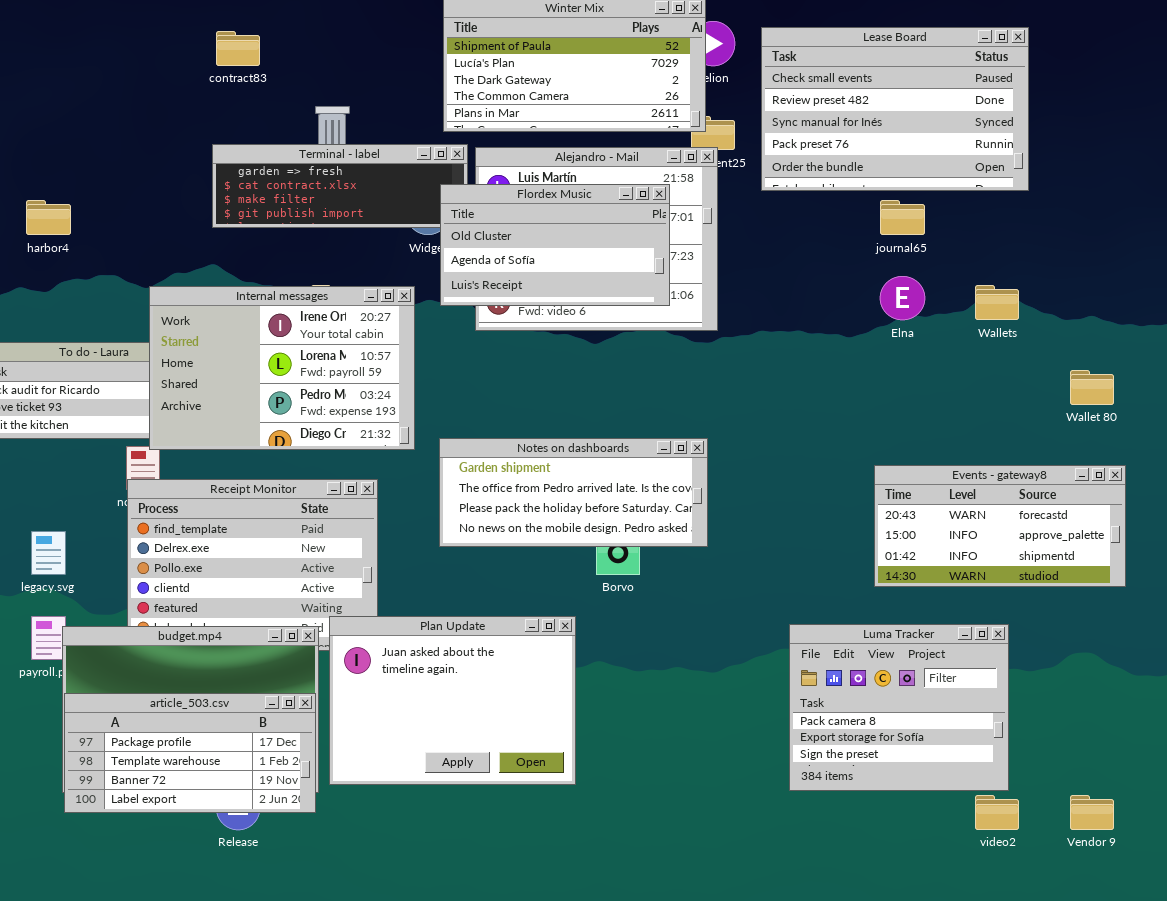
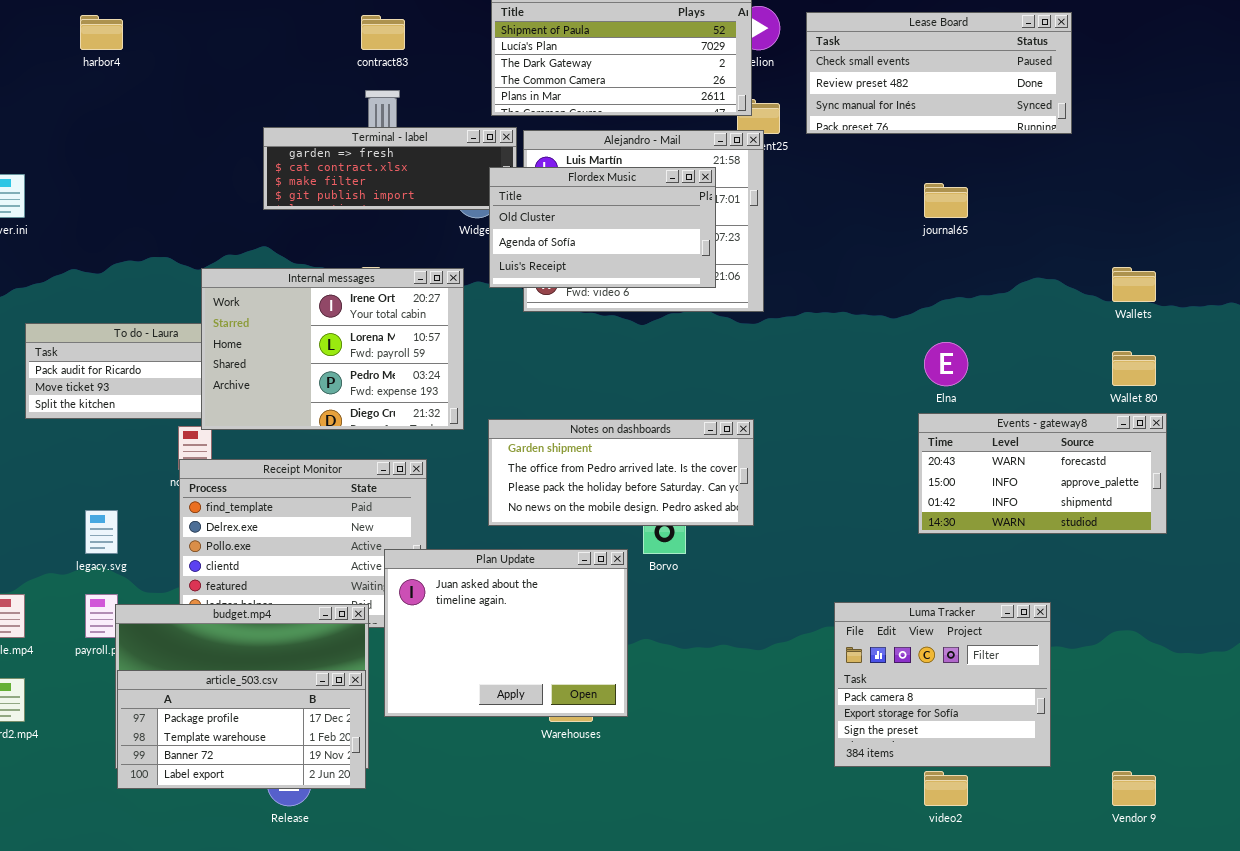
Lease Board: [761,27,1029,191] -> [806,12,1072,134], resized
contract83: [216,31,260,66] -> [361,15,405,50], moved
harbor4: [26,200,71,235] -> [80,15,123,50], moved
Elna: [880,276,925,320] -> [924,342,968,386], moved
Wallets: [975,285,1019,320] -> [1112,267,1156,302], moved
Events - gateway8: [874,465,1126,587] -> [918,413,1167,534], moved
Plan Update: [329,616,576,785] -> [384,549,628,717], moved
video2: [975,795,1019,830] -> [924,771,968,806], moved

